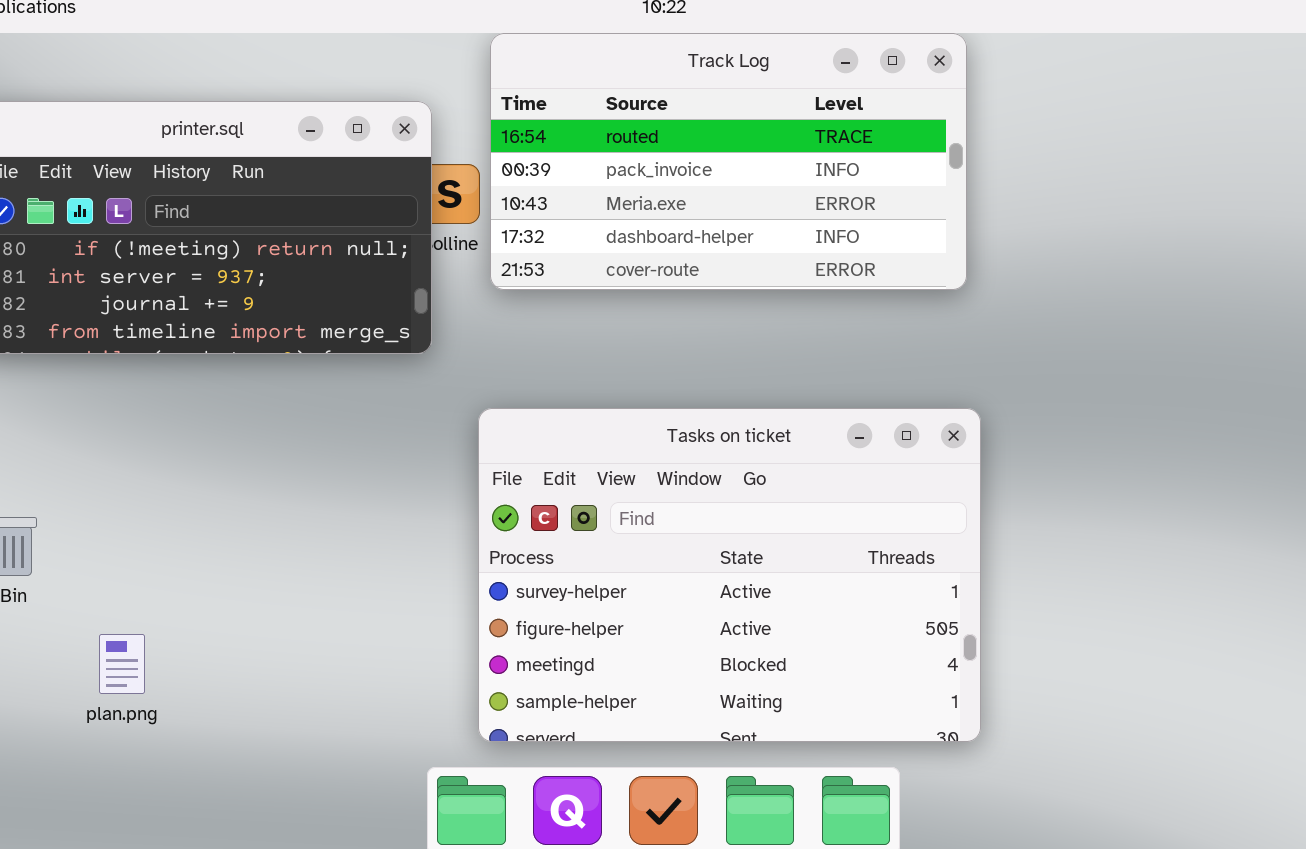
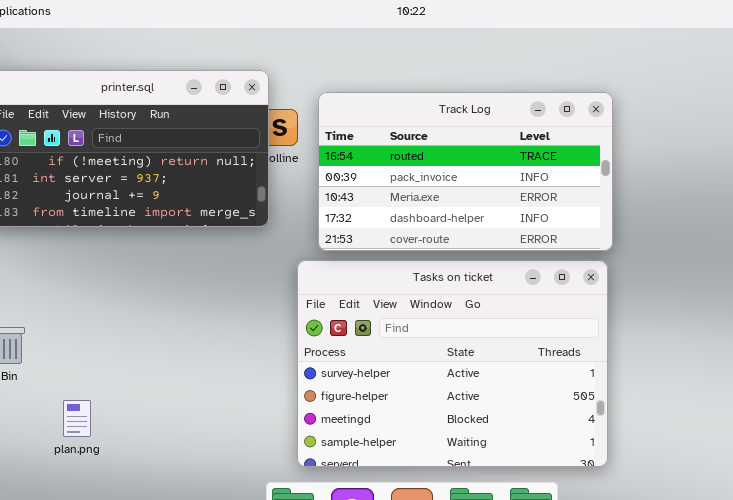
Track Log: [490,33,967,290] -> [318,92,613,251], moved

